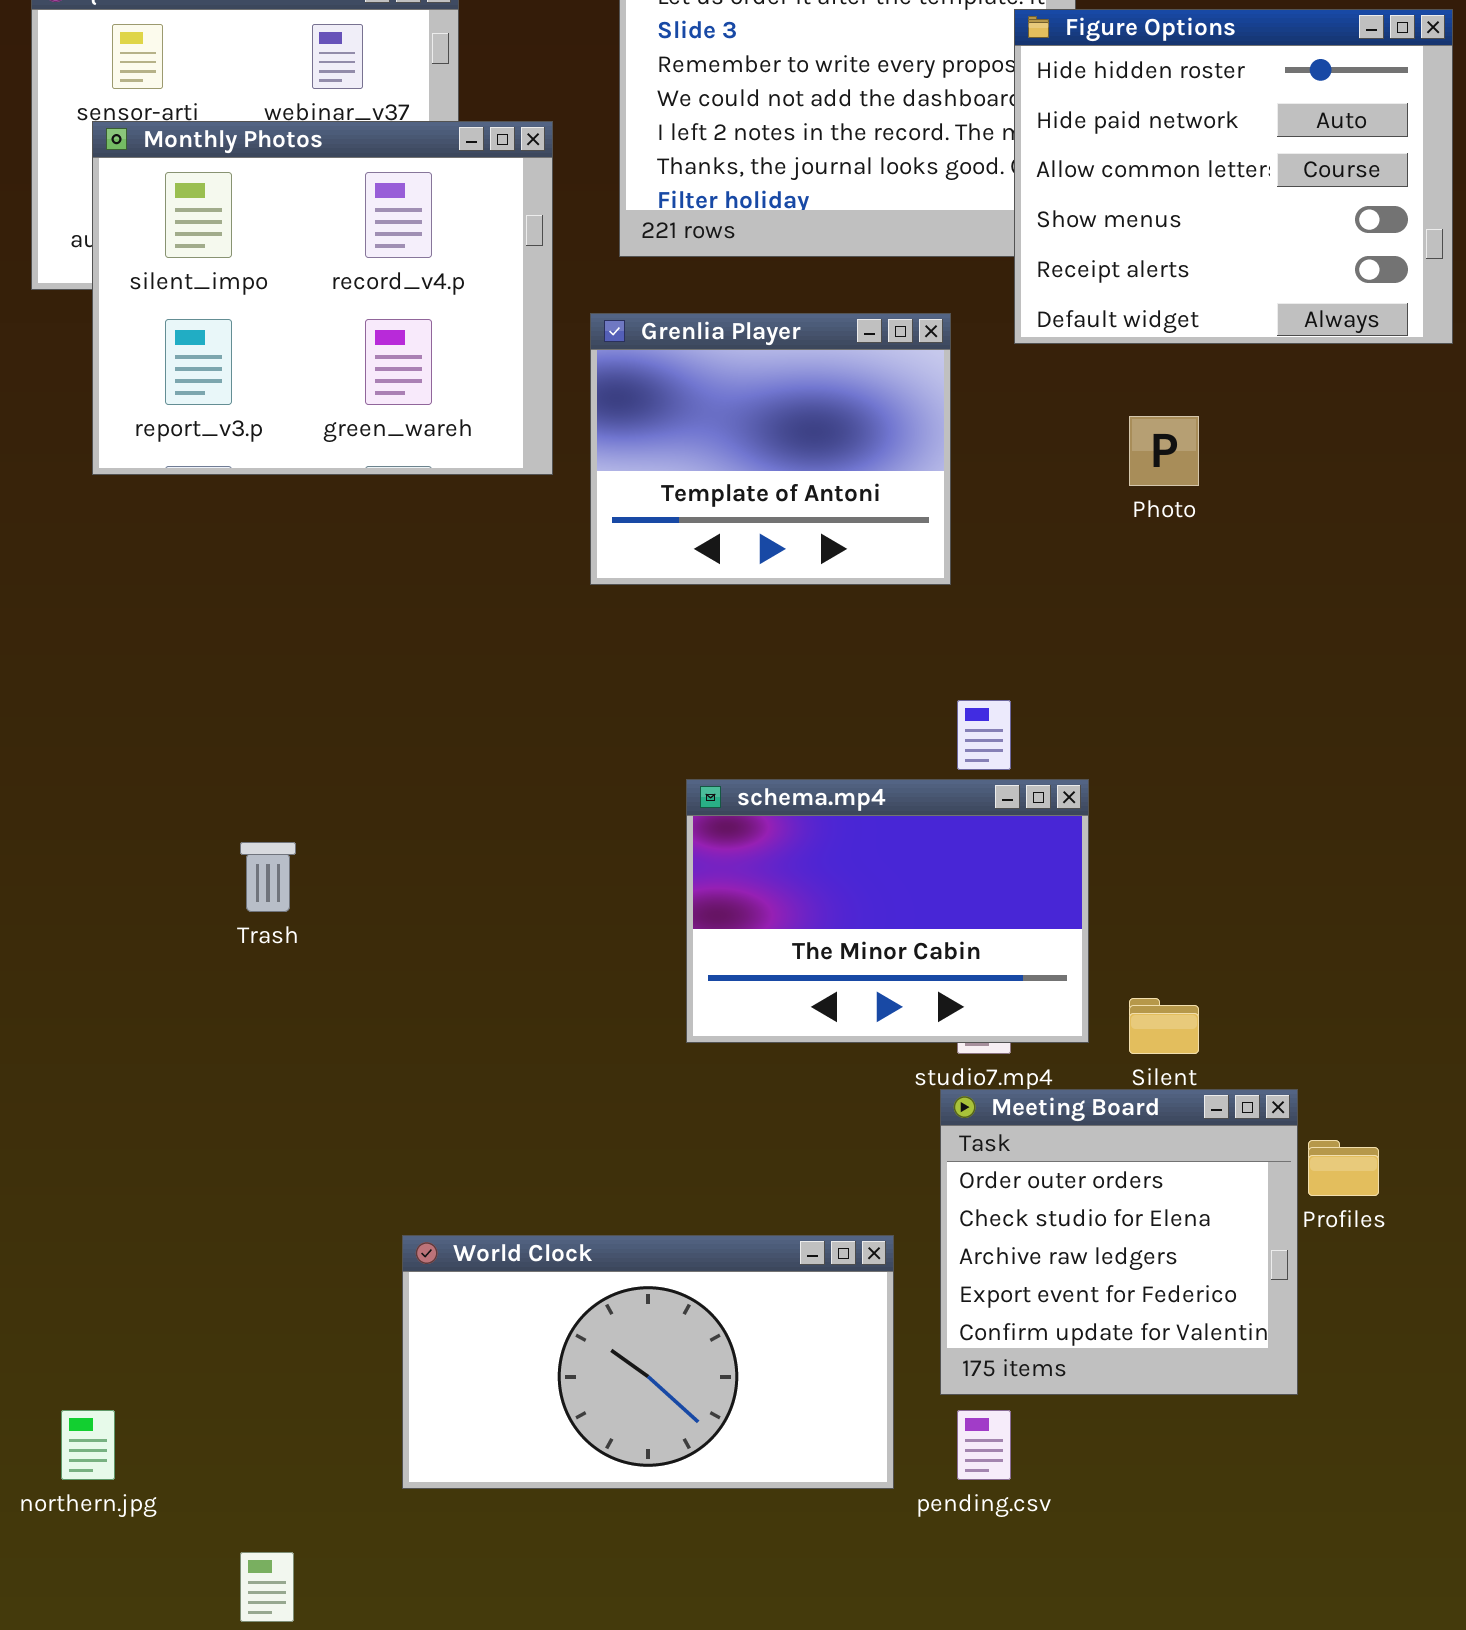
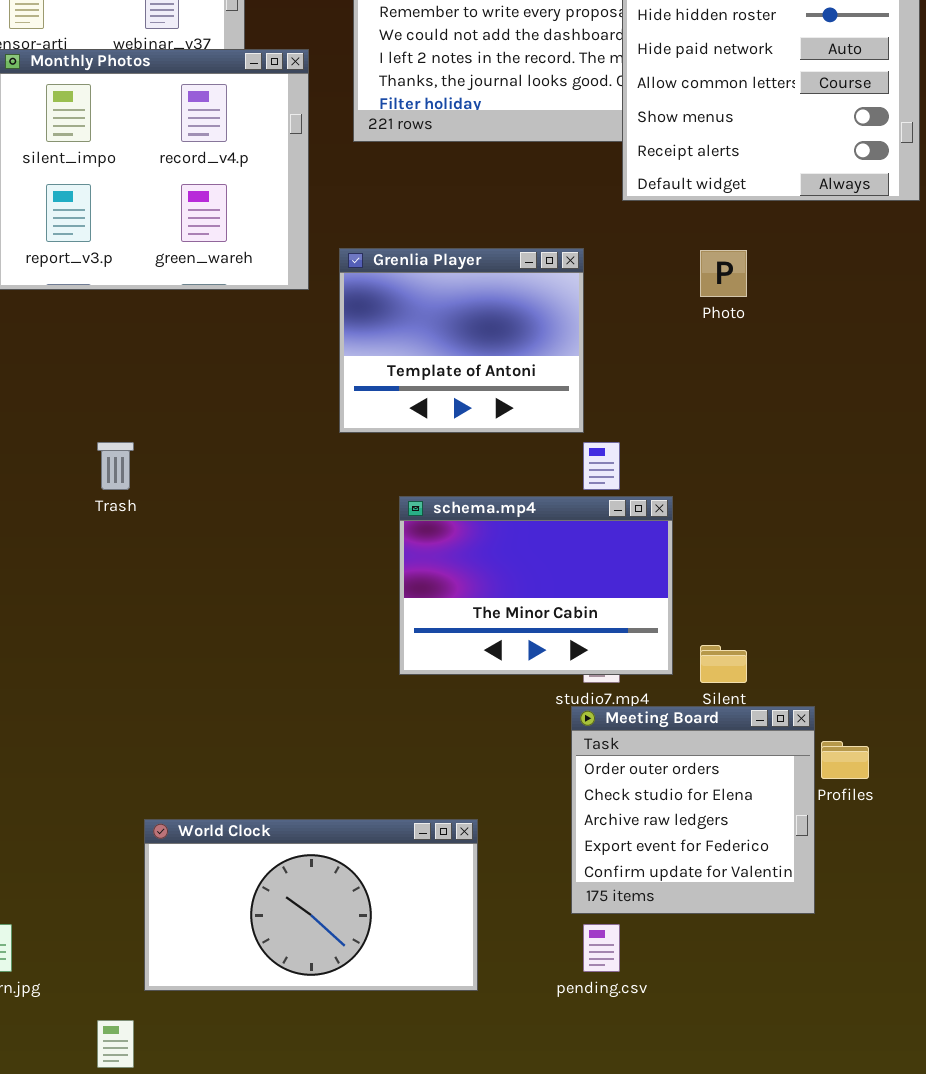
Grenlia Player: [590,313,951,585] -> [339,248,584,433], moved
Trash: [240,842,296,912] -> [97,442,134,490], moved
World Clock: [402,1235,894,1489] -> [144,819,478,991], moved

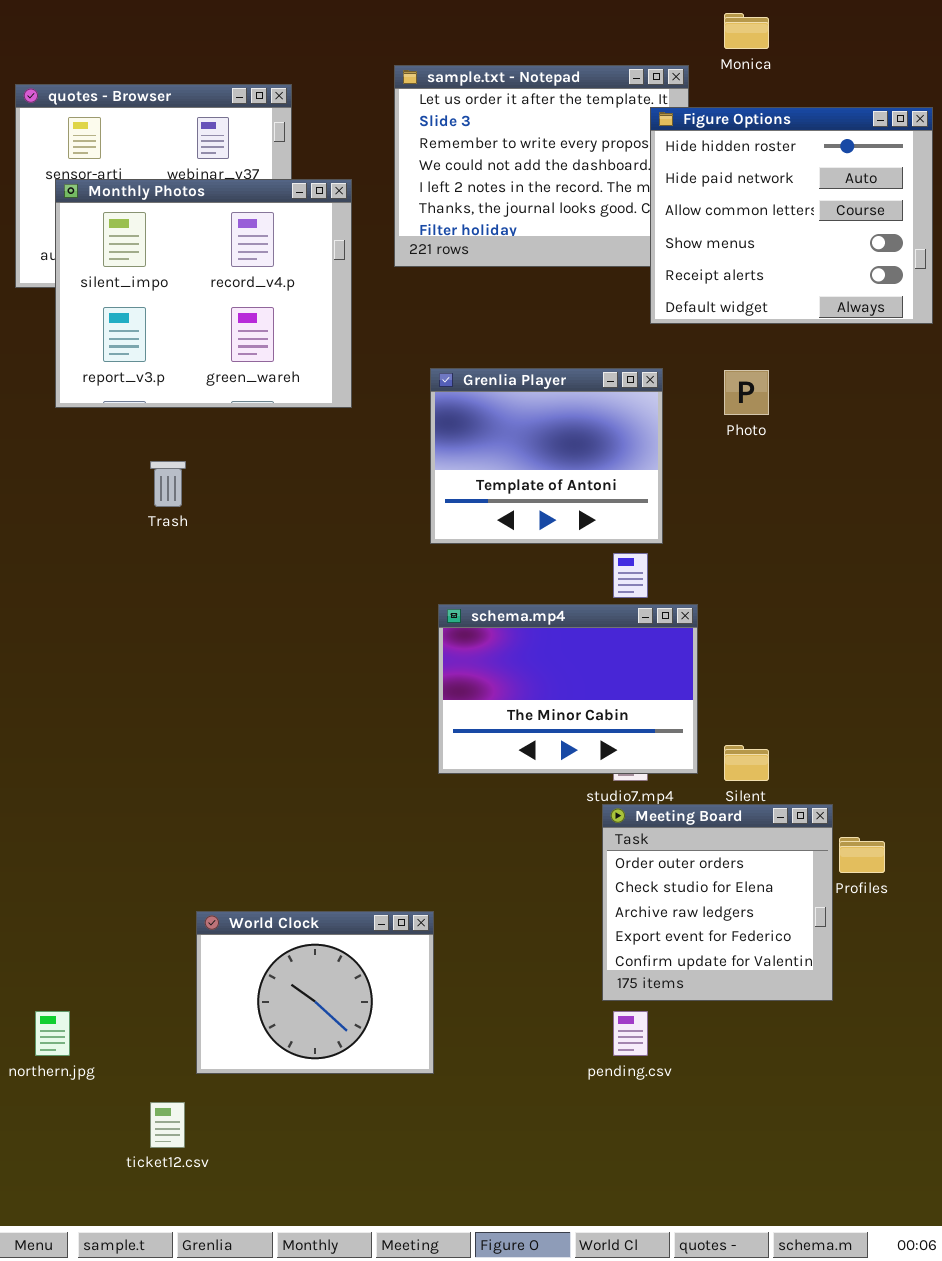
Grenlia Player: [339,248,584,433] -> [430,368,663,544], moved
Trash: [97,442,134,490] -> [150,461,186,507], moved
World Clock: [144,819,478,991] -> [196,911,434,1074], resized

